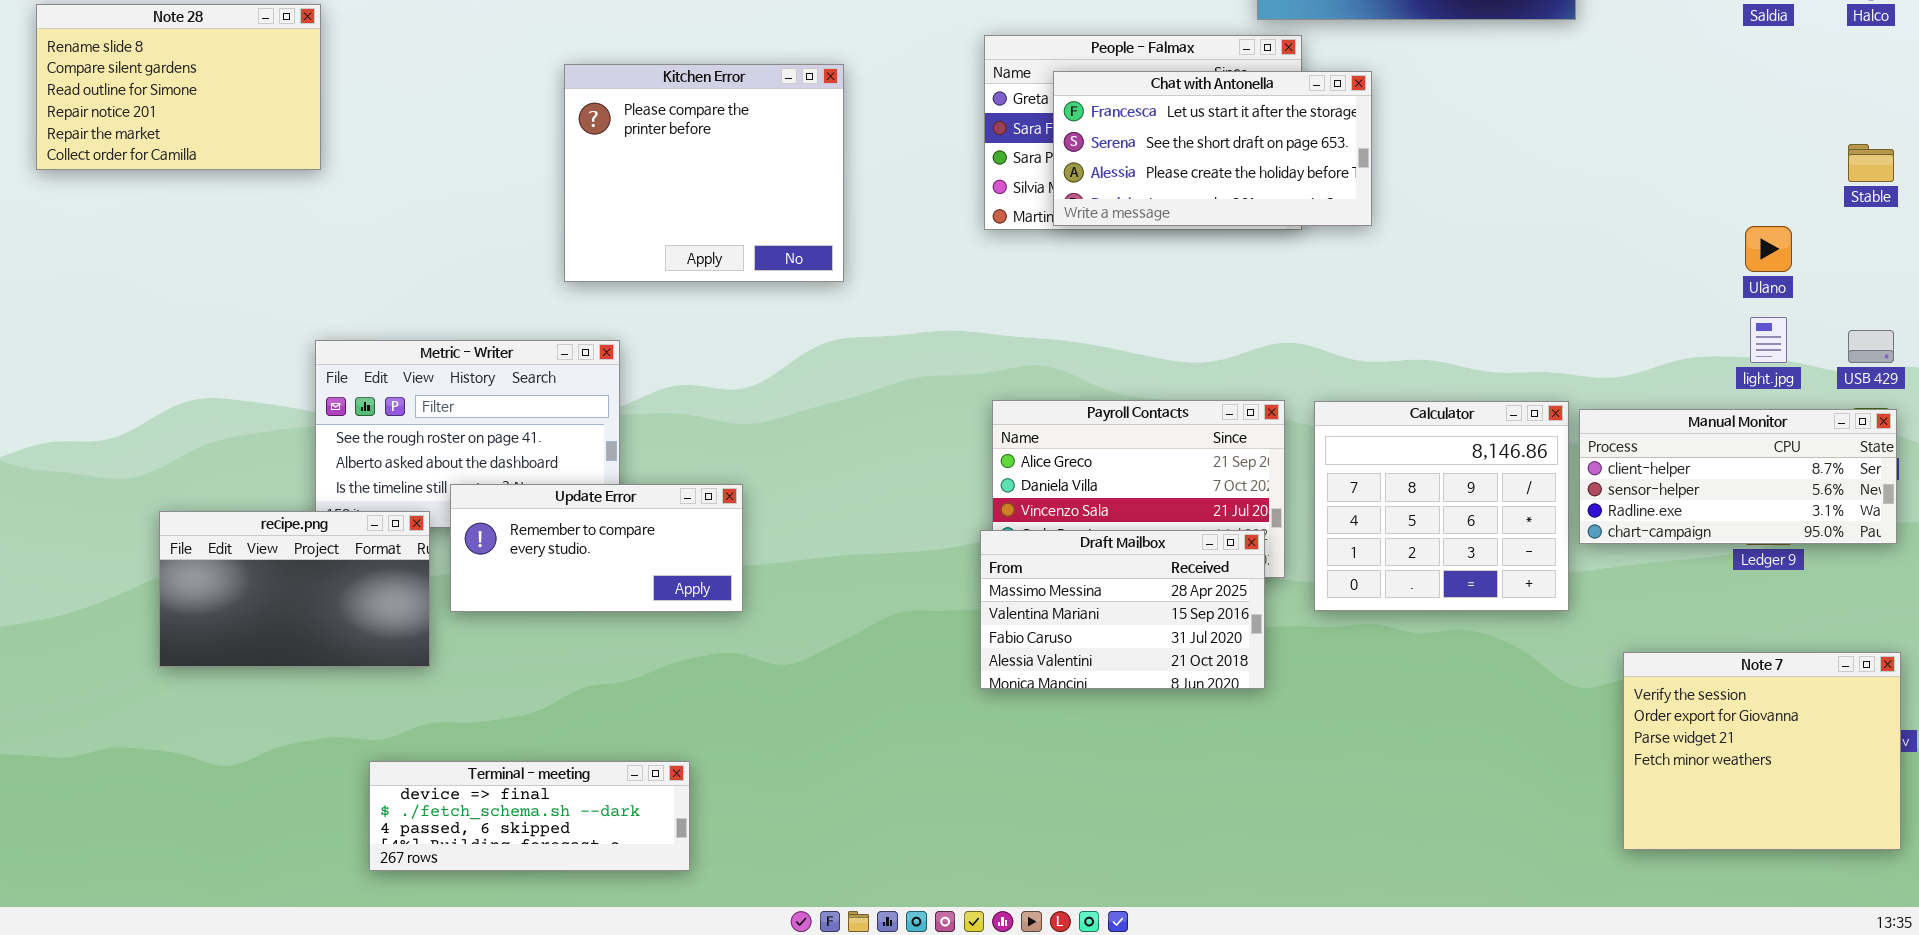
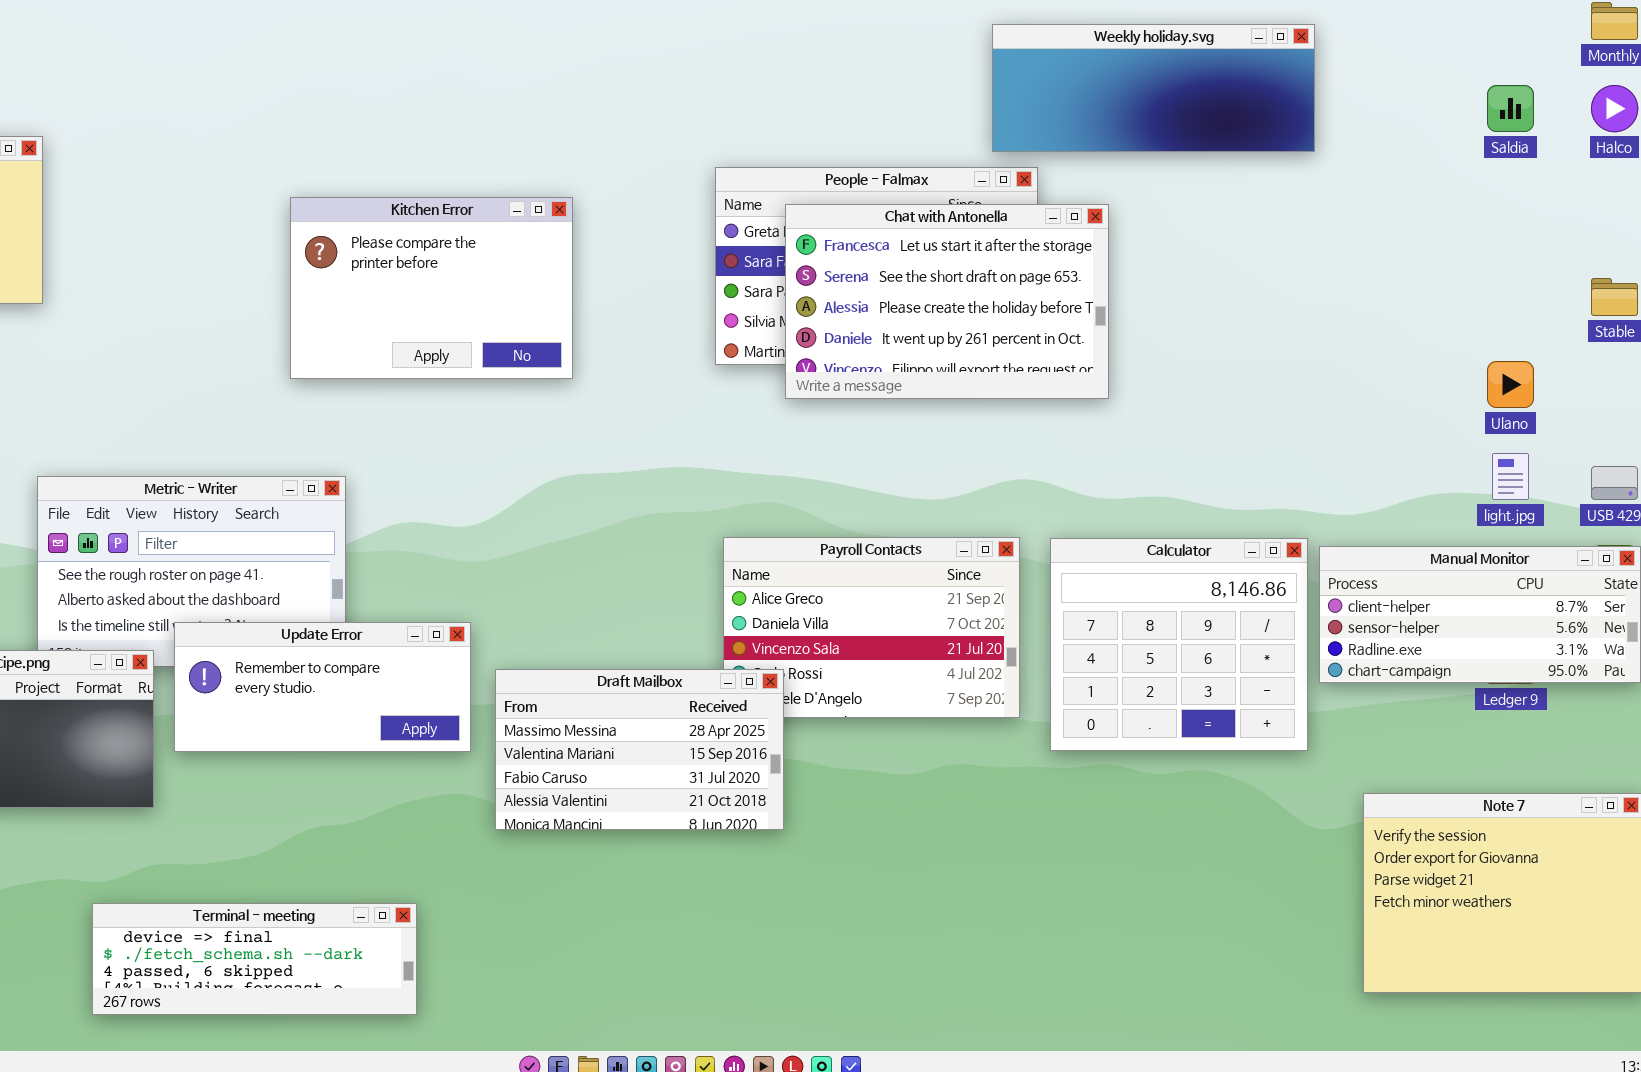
Kitchen Error: [564,64,844,282] -> [290,197,573,379], resized
Chat with Antonella: [1053,71,1372,226] -> [785,204,1109,399], resized
Draft Mailbox: [980,530,1265,689] -> [495,669,784,830], moved

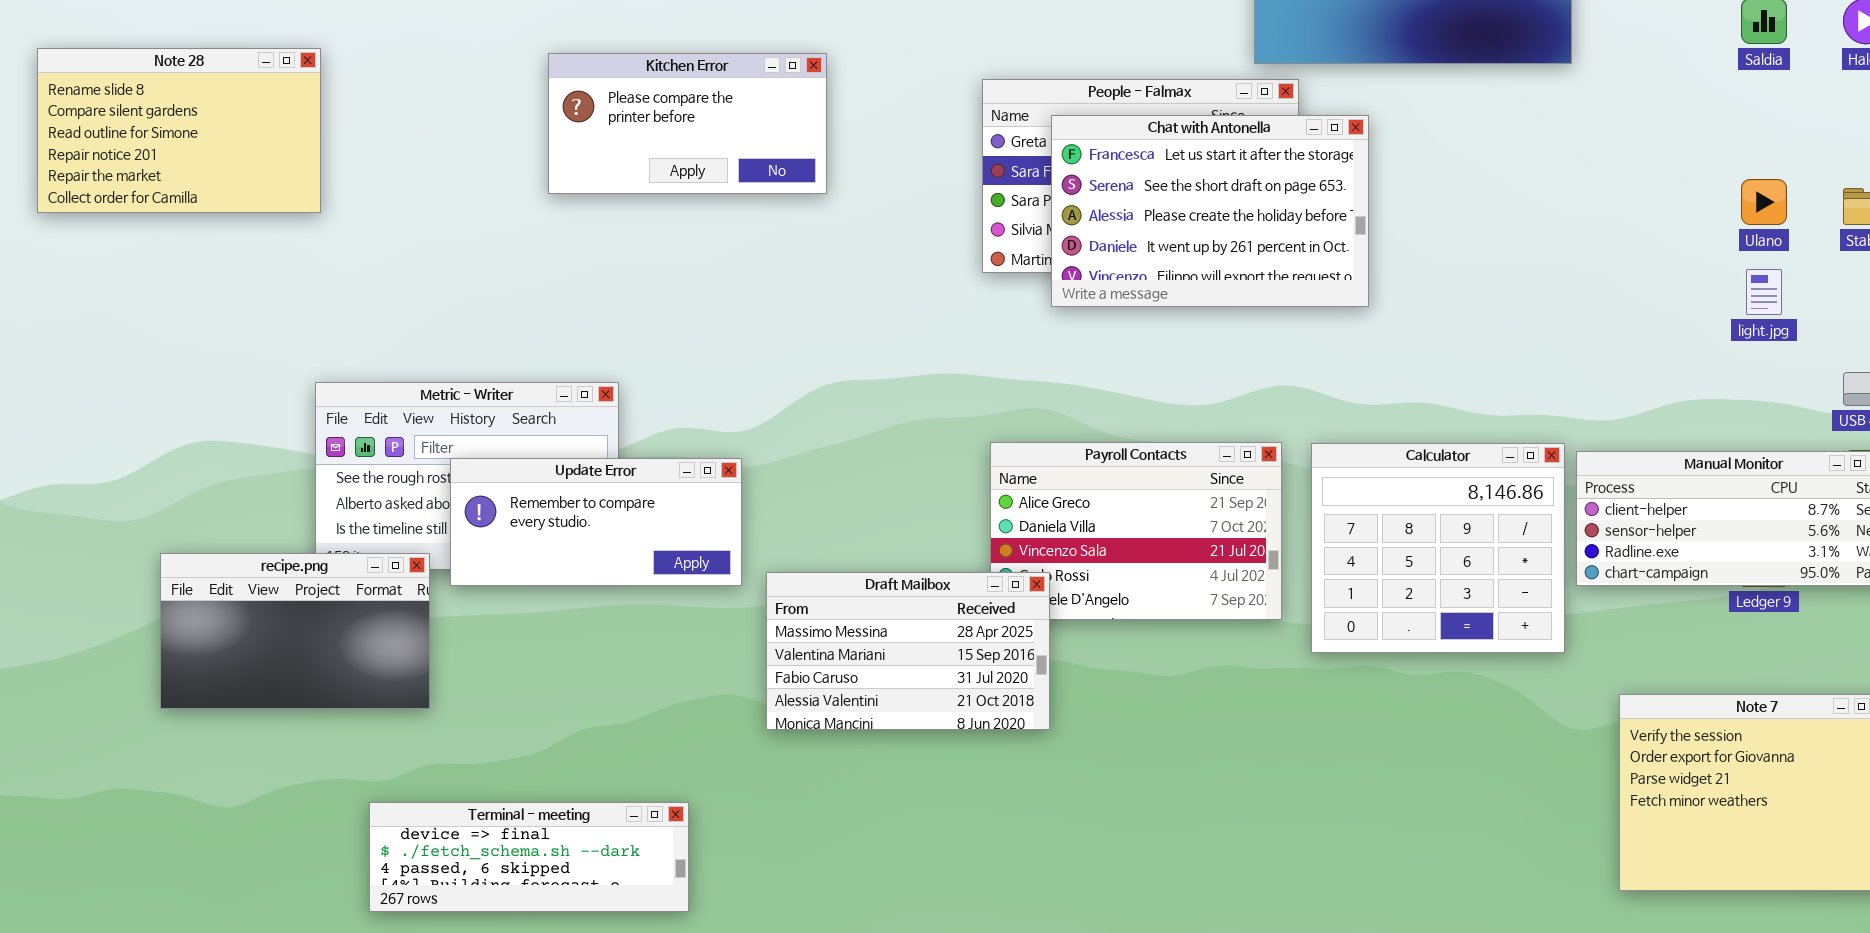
Kitchen Error: [290,197,573,379] -> [548,53,827,194], moved, resized
Ulano: [1487,361,1534,408] -> [1741,179,1787,225], moved
light.jpg: [1492,453,1529,500] -> [1746,269,1782,315], moved
Update Error: [174,622,471,752] -> [450,458,742,586], moved

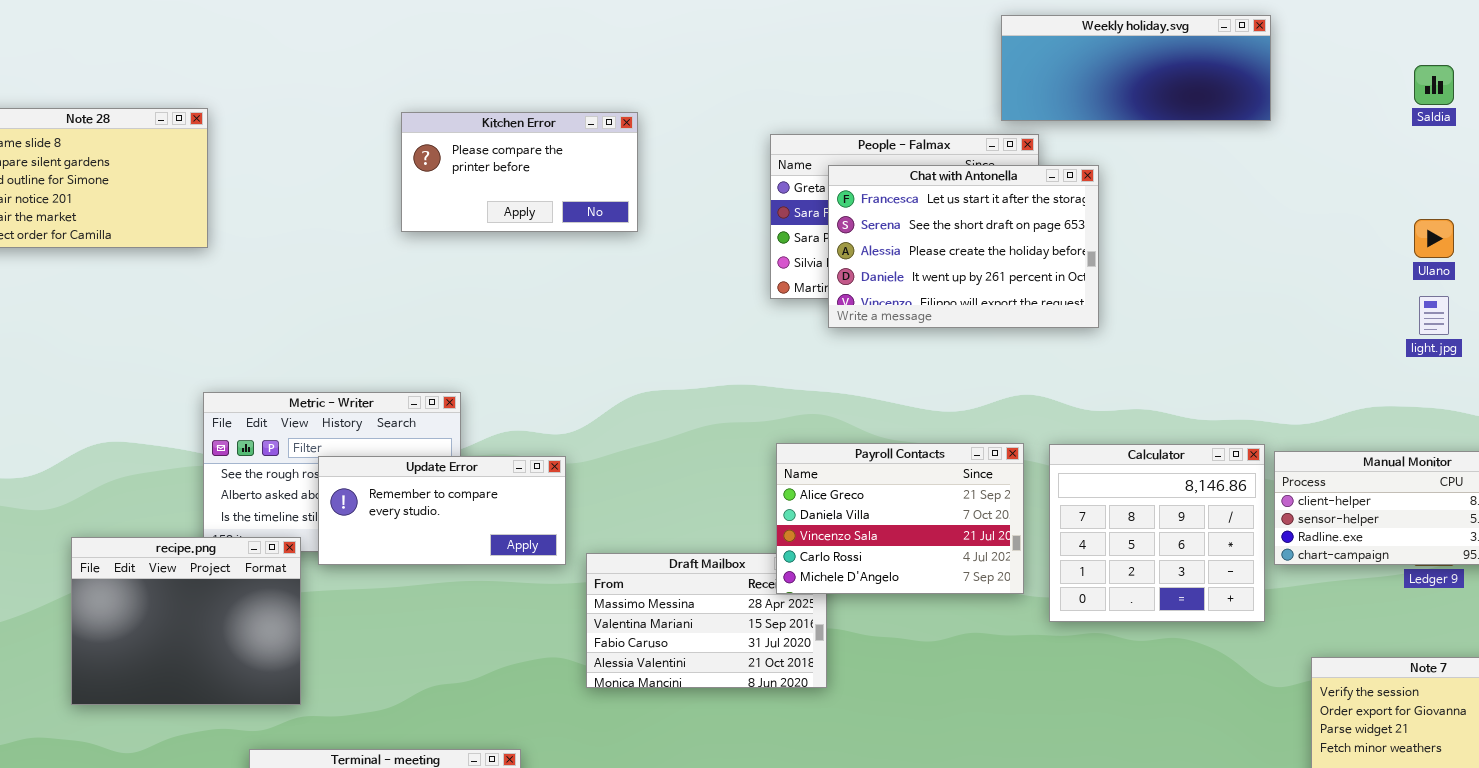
Payroll Contacts: [990,442,1282,620] -> [776,443,1024,594], raised
recipe.png: [160,553,430,709] -> [71,537,301,705], resized

